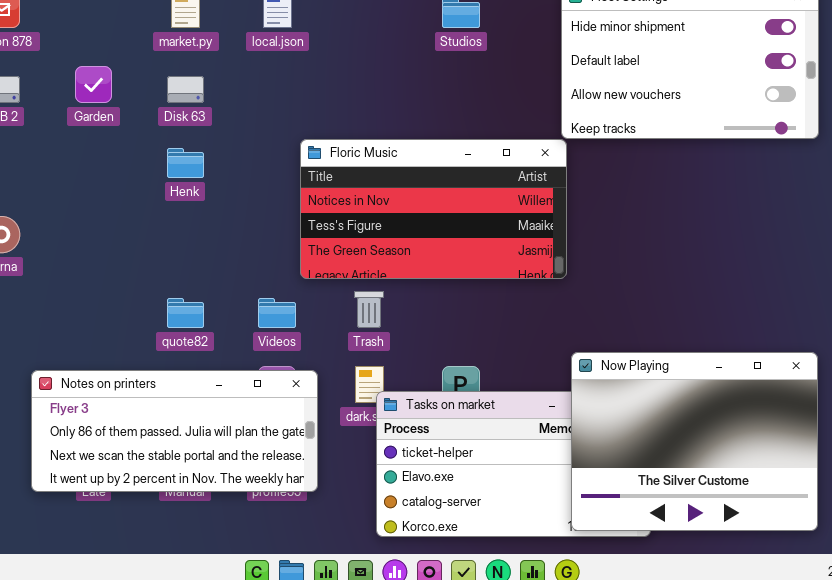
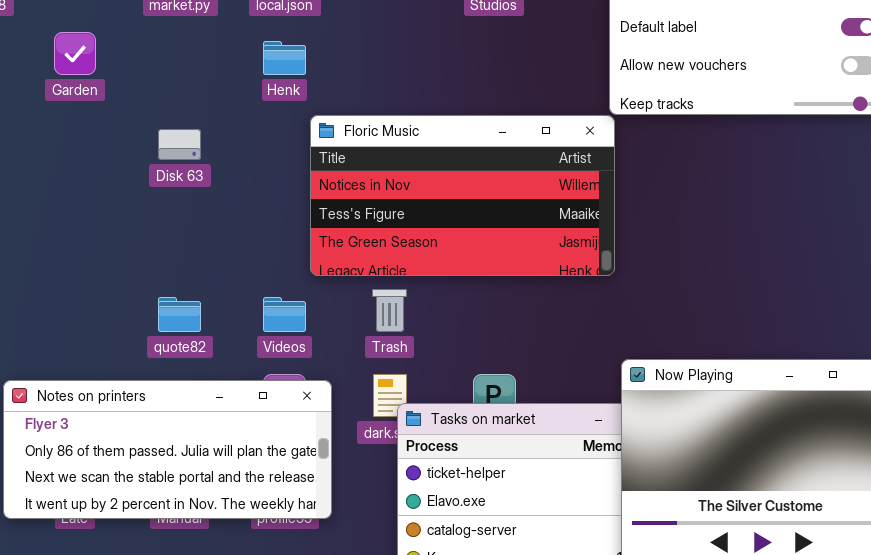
Disk 63: [167,76,204,103] -> [158,129,201,160], moved
Henk: [167,148,204,178] -> [263,41,306,75], moved

